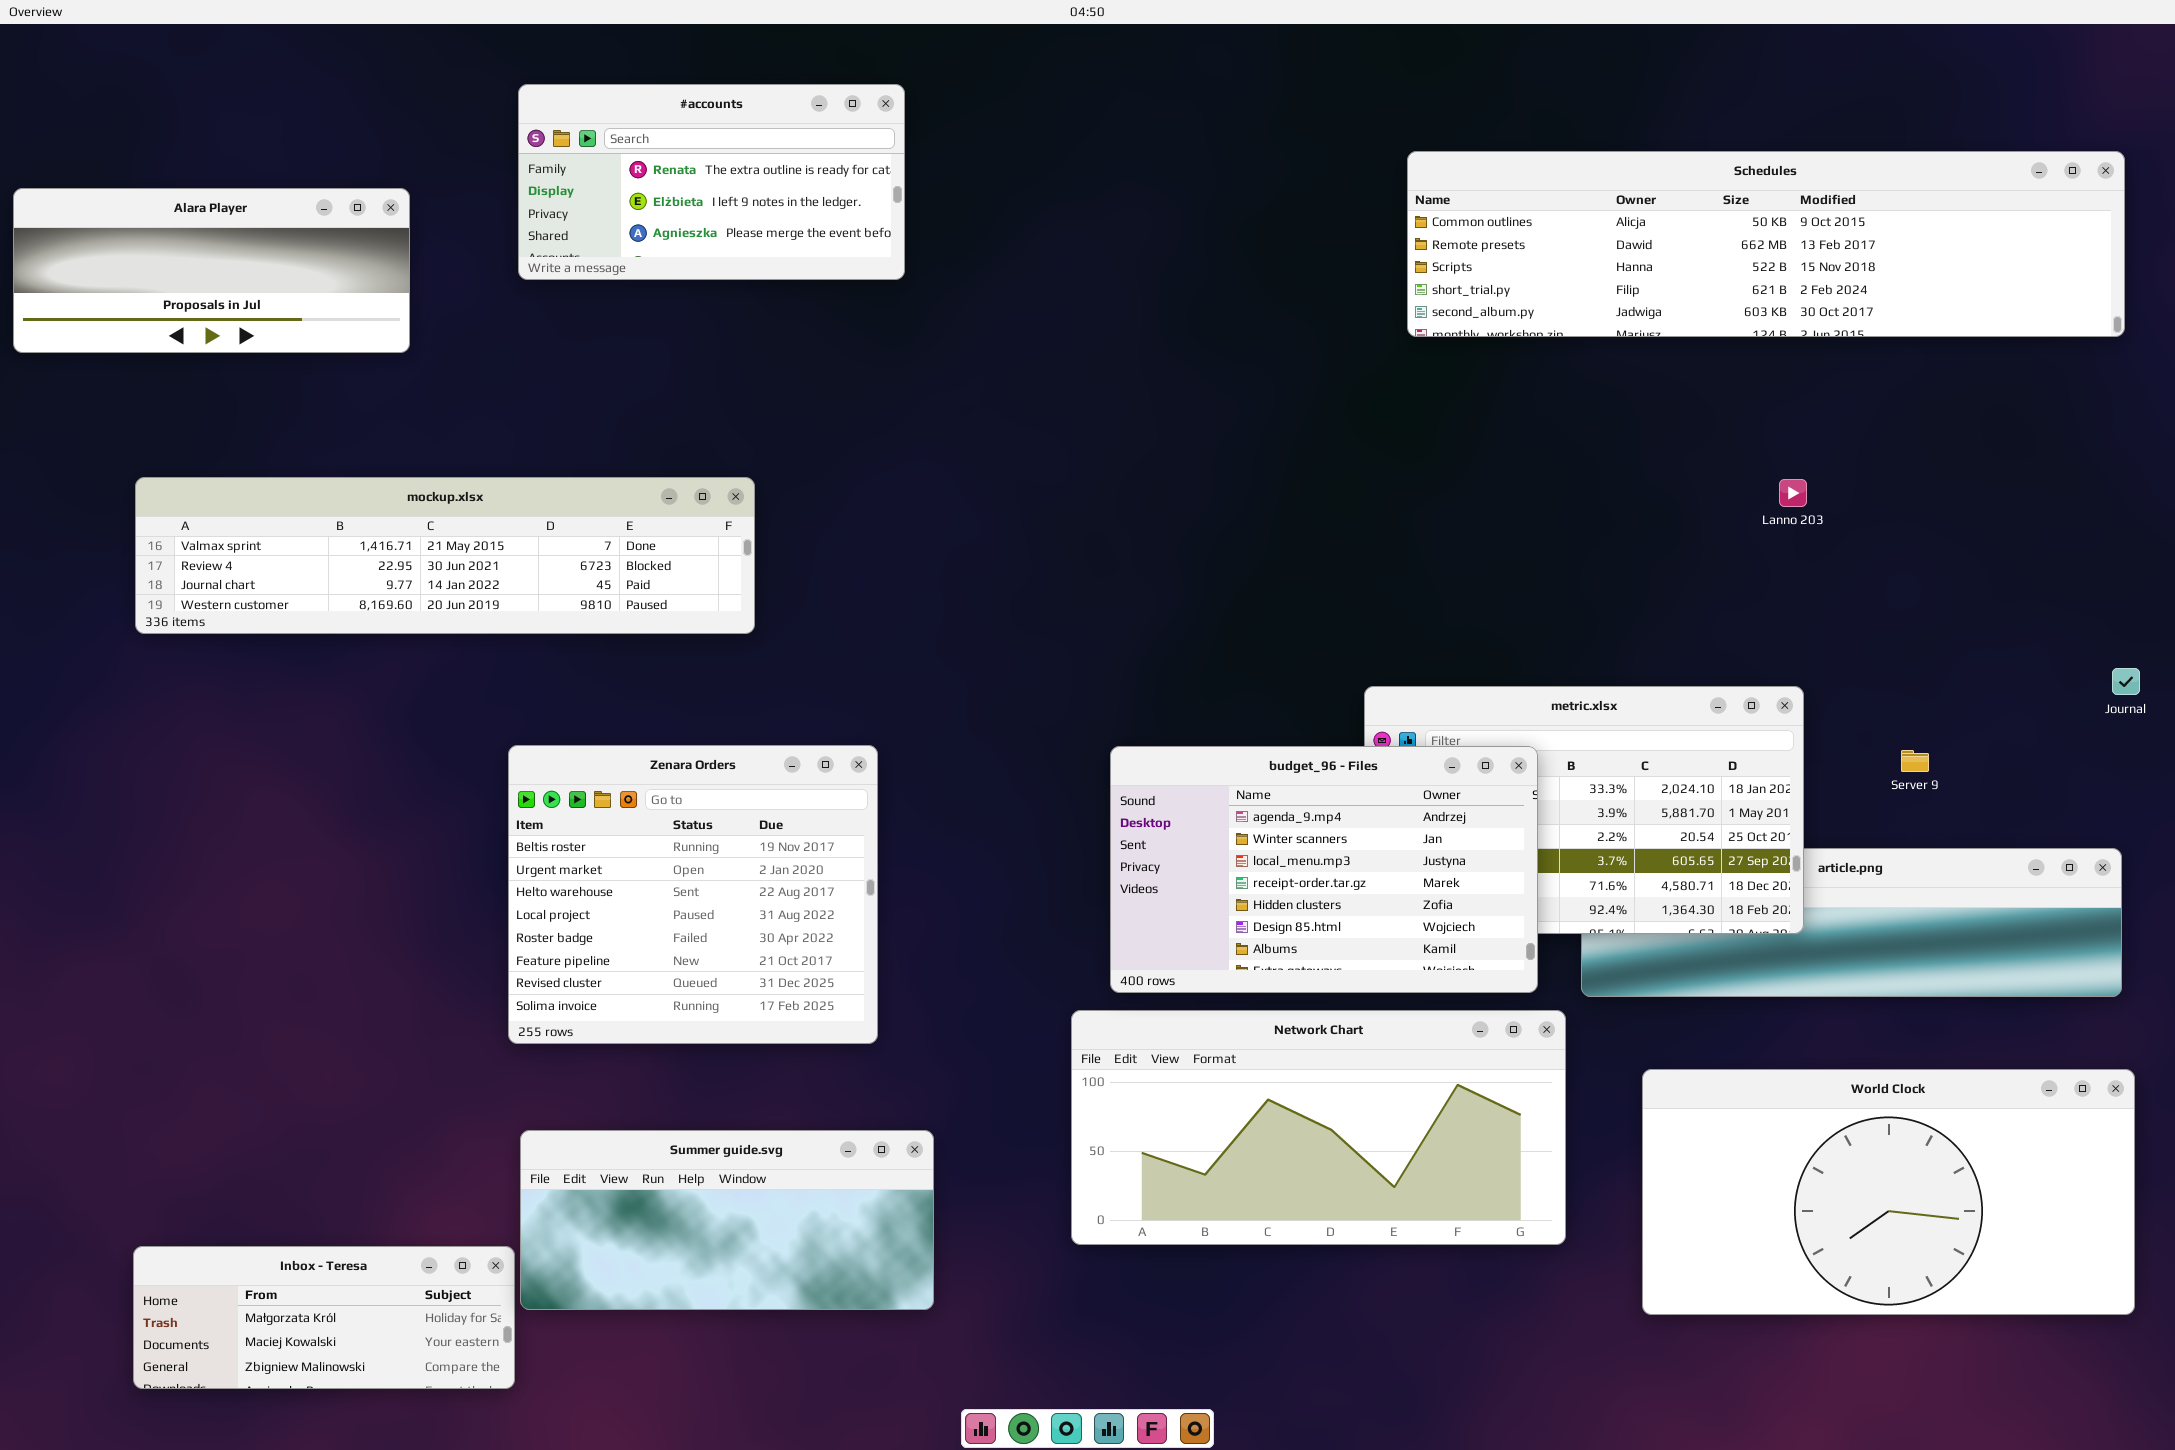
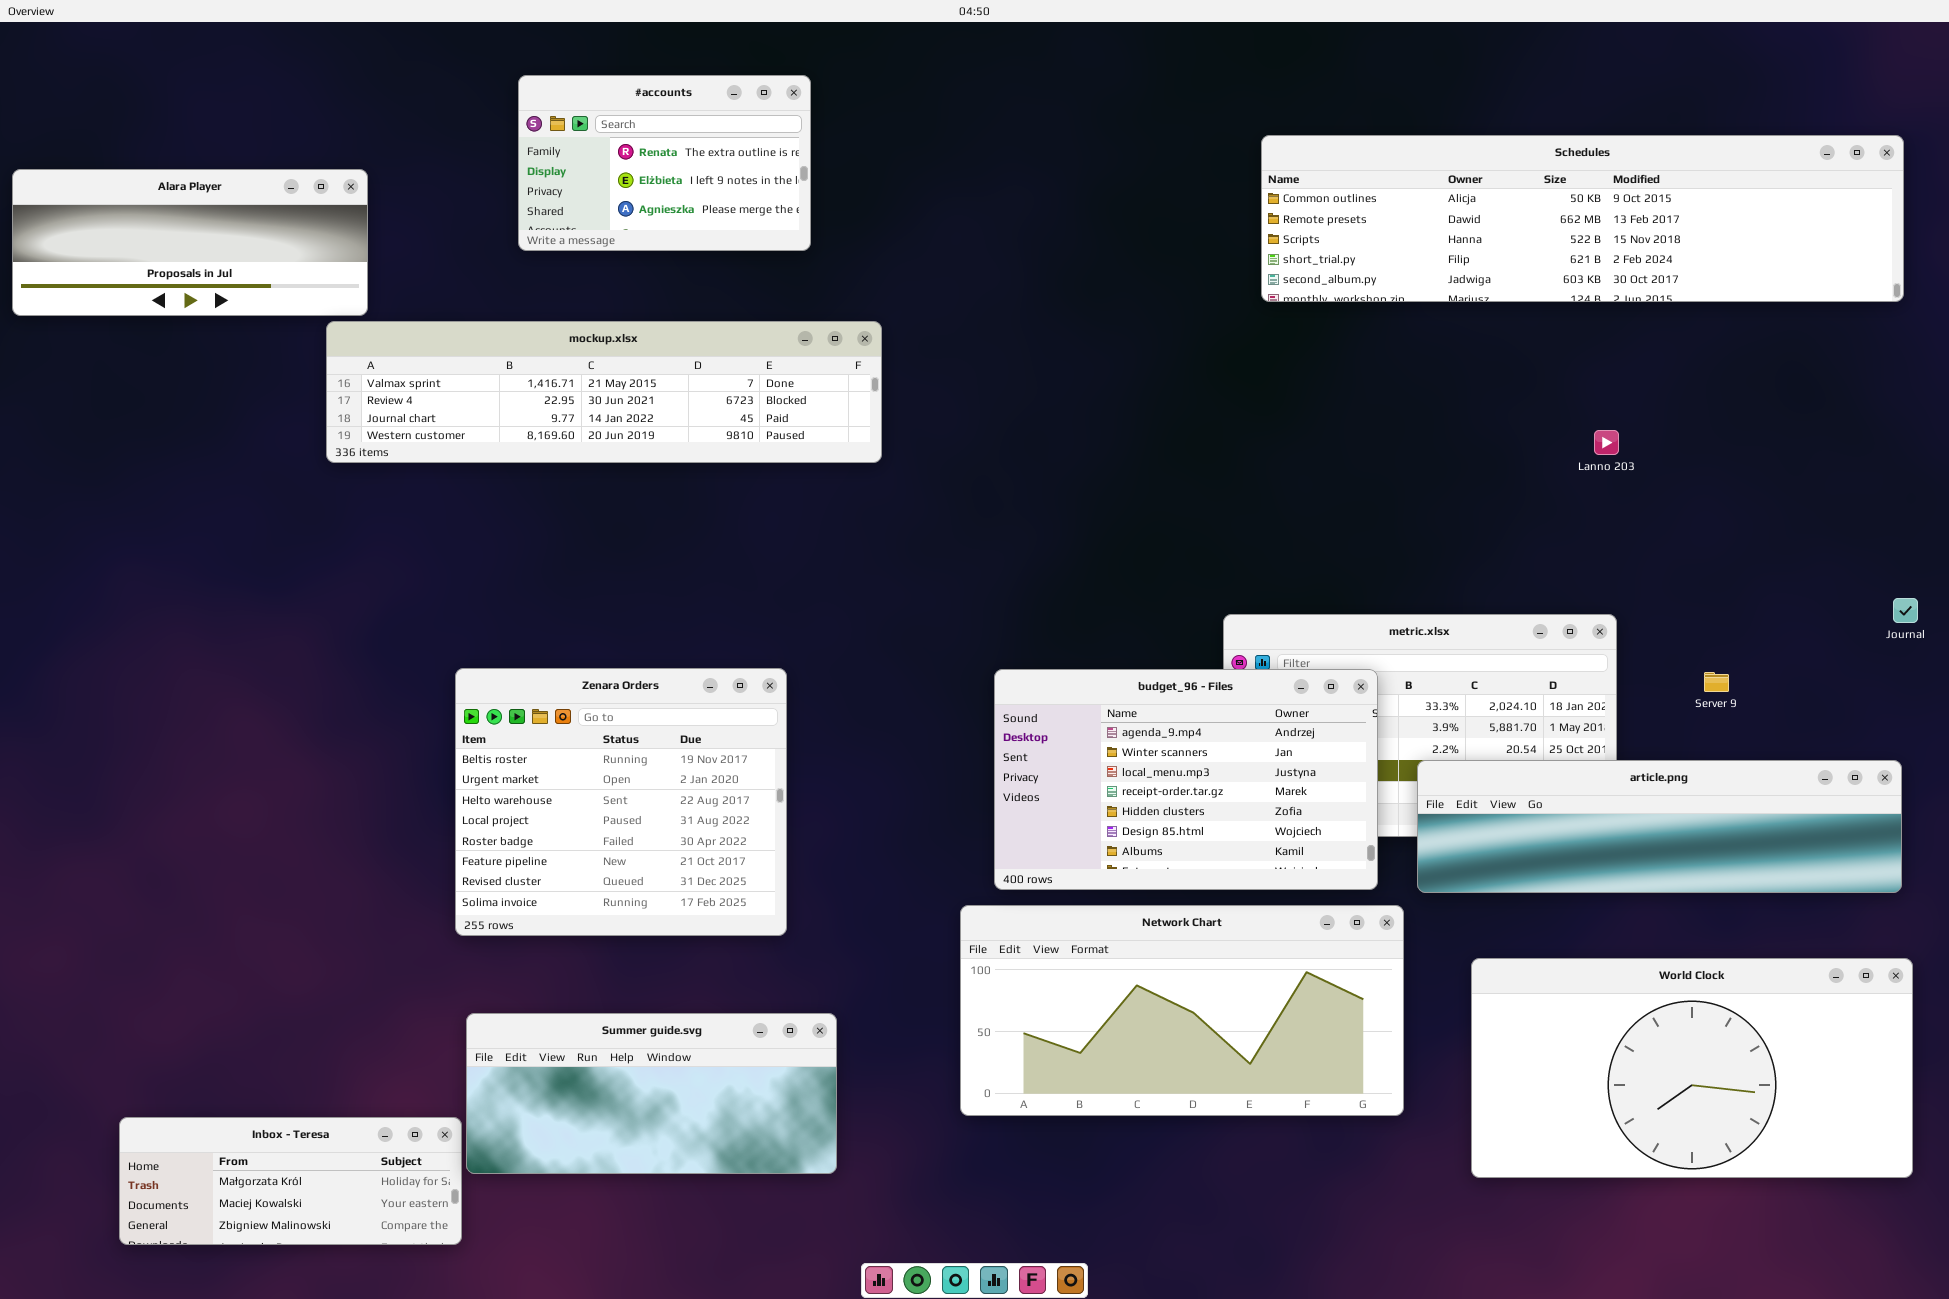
#accounts: [518,84,905,280] -> [518,75,811,251], resized
mockup.xlsx: [135,477,755,634] -> [326,321,882,463], moved
article.png: [1581,848,2122,997] -> [1417,760,1902,893], raised

